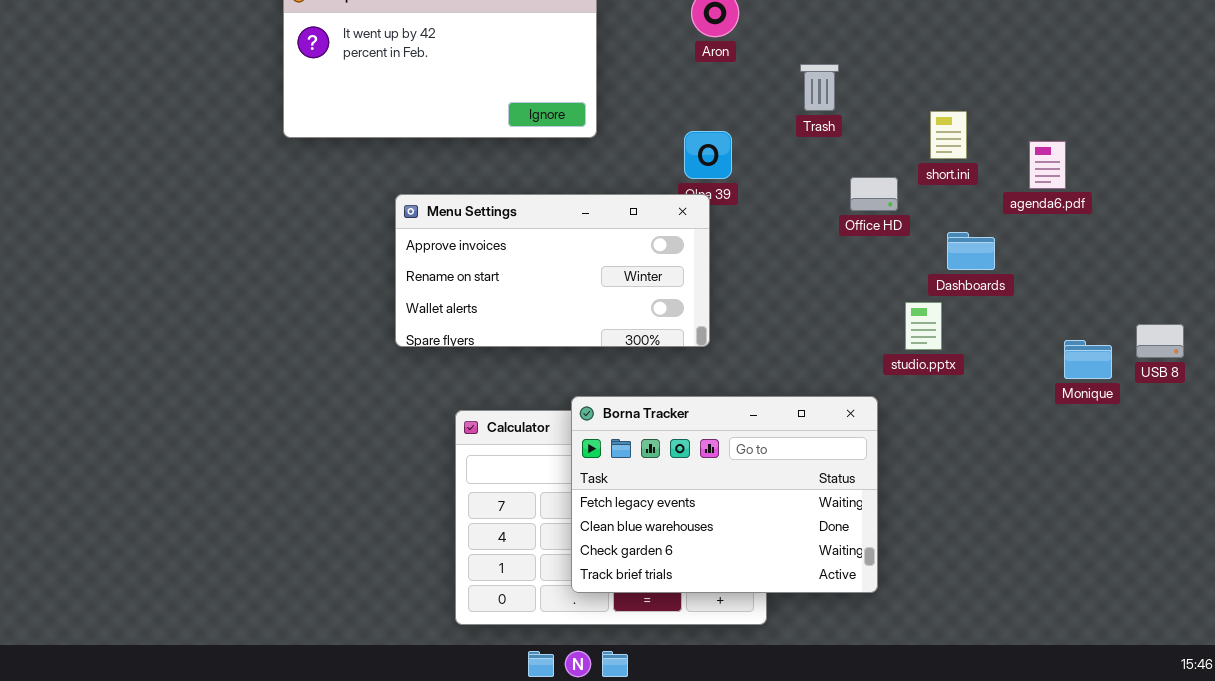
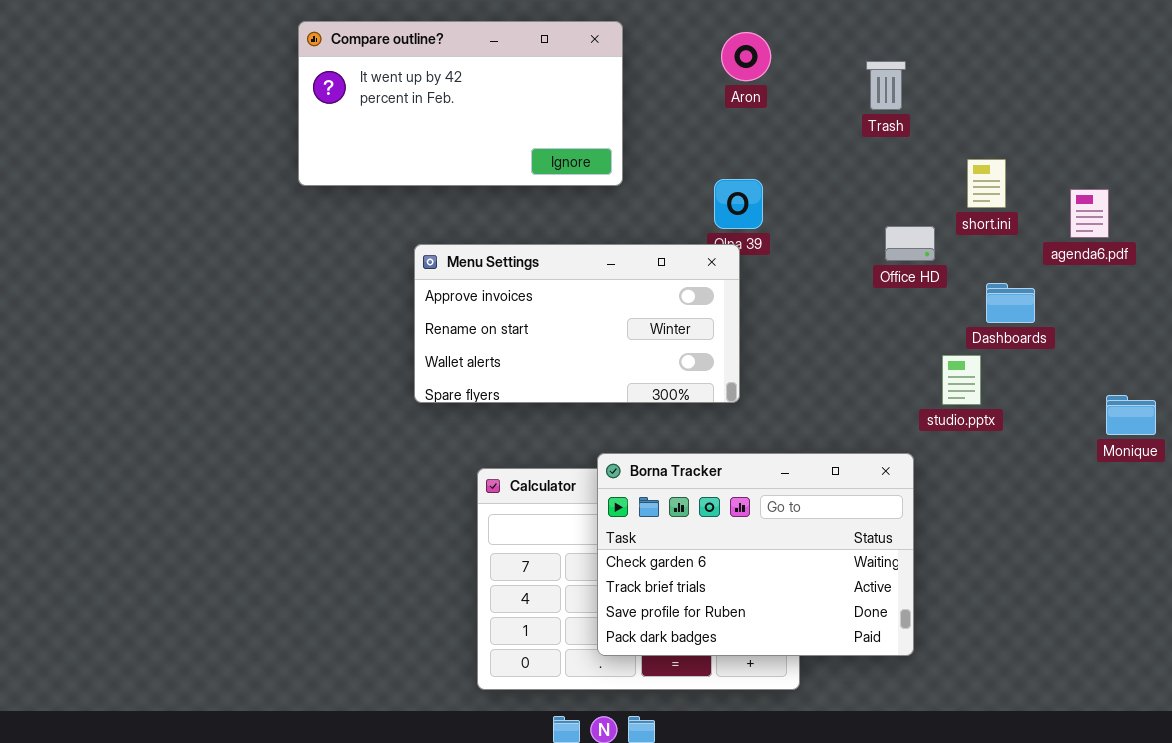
Trash: [800,64,839,111] -> [866,61,906,110], moved
Borna Tracker: [571,396,878,593] -> [597,453,914,656], scrolled down 2 rows

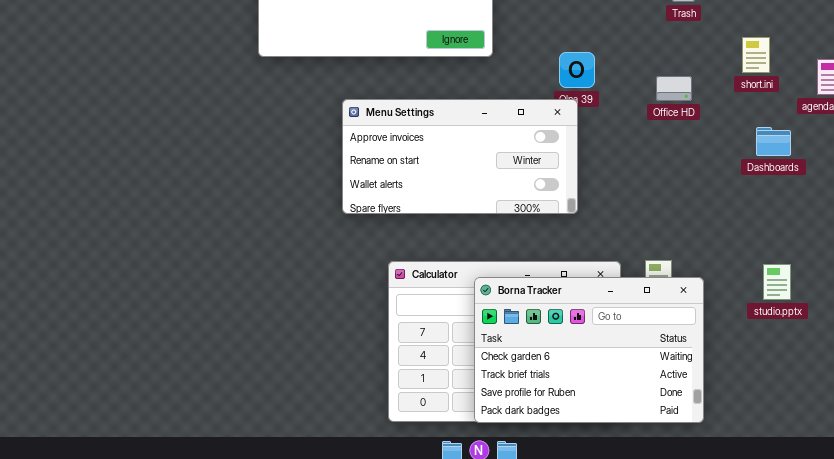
Office HD: [885,226,935,261] -> [656,76,692,101], moved
studio.pptx: [942,355,981,405] -> [763,264,791,300], moved
Borna Tracker: [597,453,914,656] -> [474,277,704,423], moved

